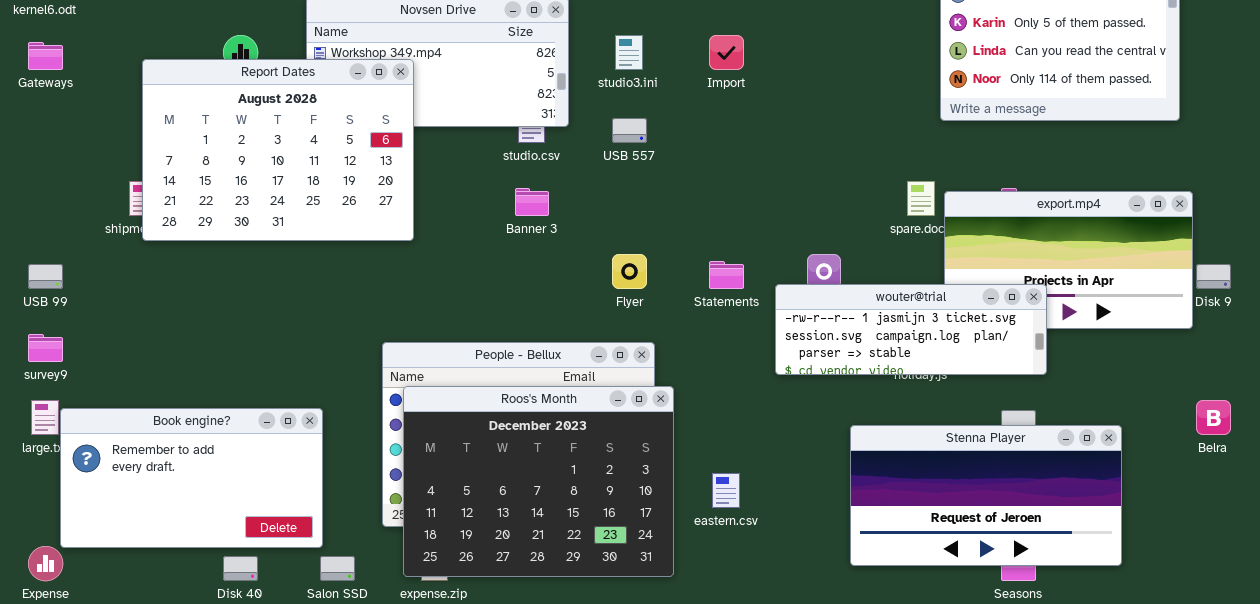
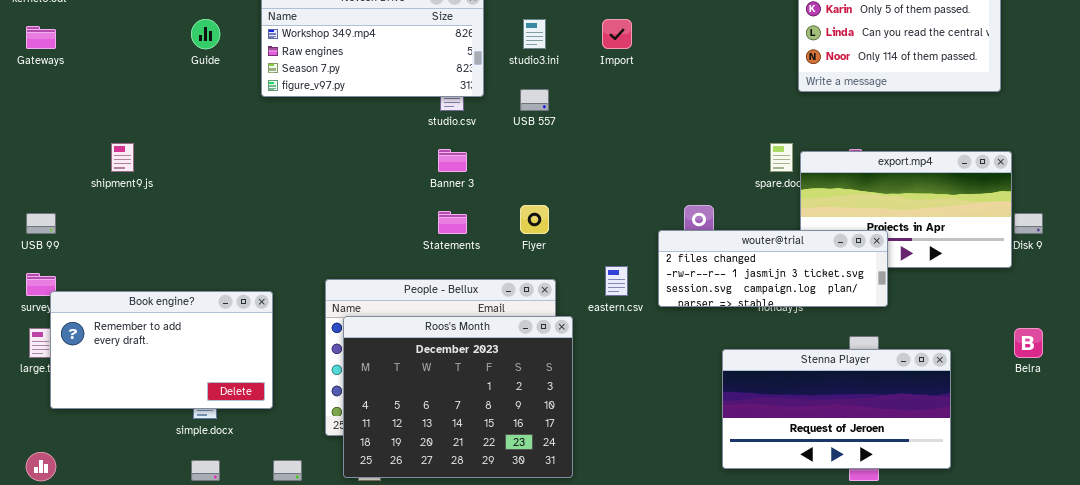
Report Dates: [142,59,414,241] -> none, closed
Statements: [709,261,744,289] -> [438,211,467,234], moved
wouter@trial: [775,284,1047,375] -> [658,230,888,307], scrolled up 1 row
Book engine?: [60,408,323,548] -> [50,291,273,409], moved
eastern.csv: [712,473,740,508] -> [605,266,628,296], moved

